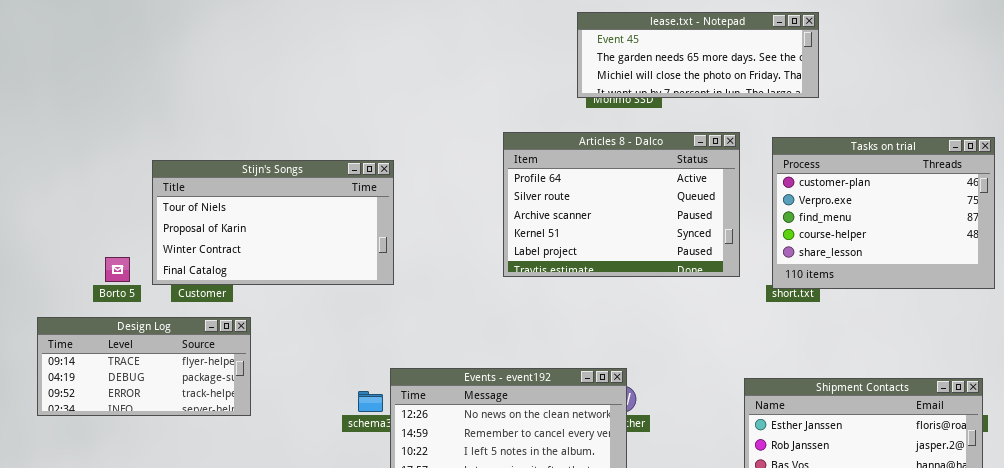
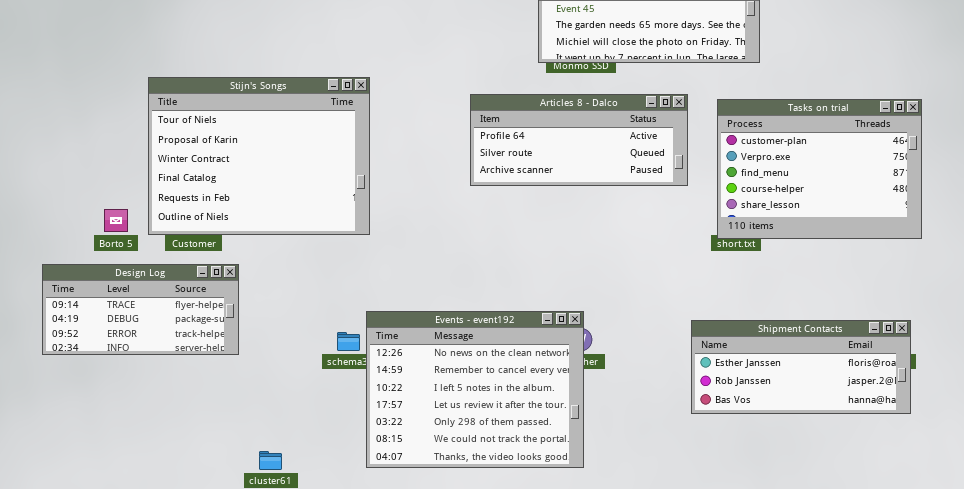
Articles 8 - Dalco: [503,132,740,277] -> [470,94,688,186], resized
Stijn's Songs: [152,160,394,285] -> [148,77,370,235], resized

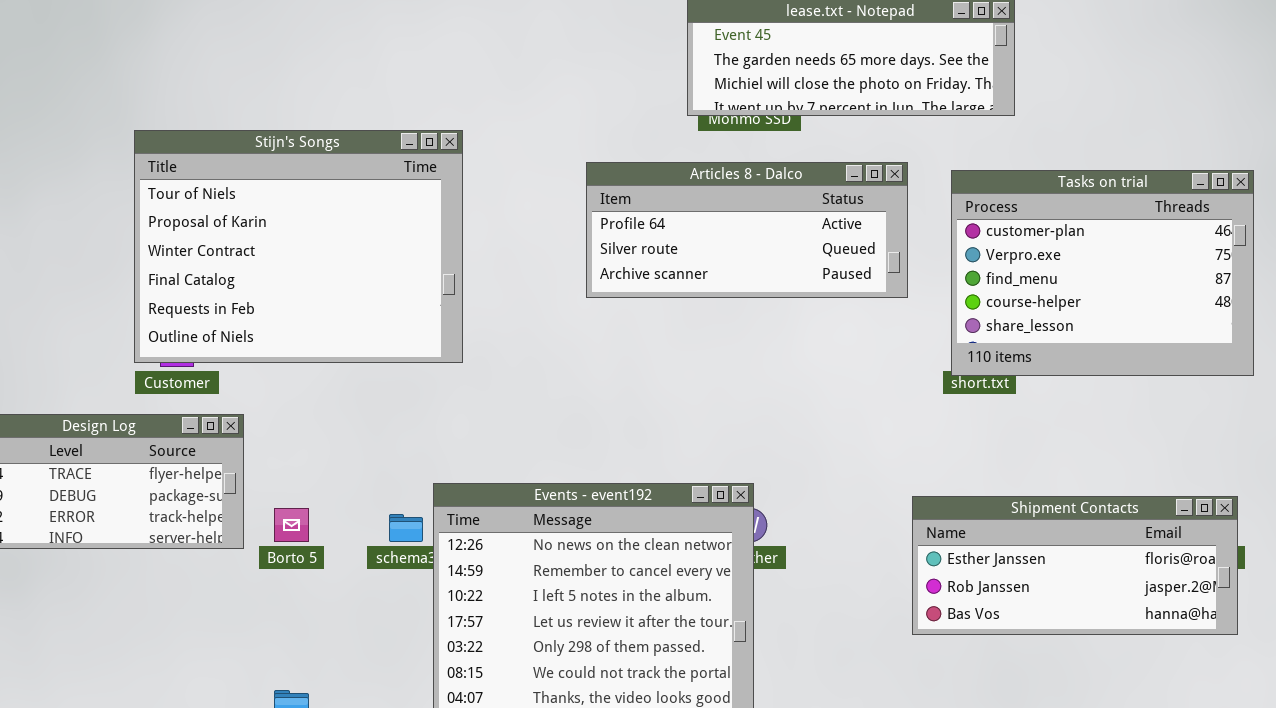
Stijn's Songs: [148,77,370,235] -> [134,130,463,363], moved
Borto 5: [104,209,128,232] -> [274,508,309,542], moved

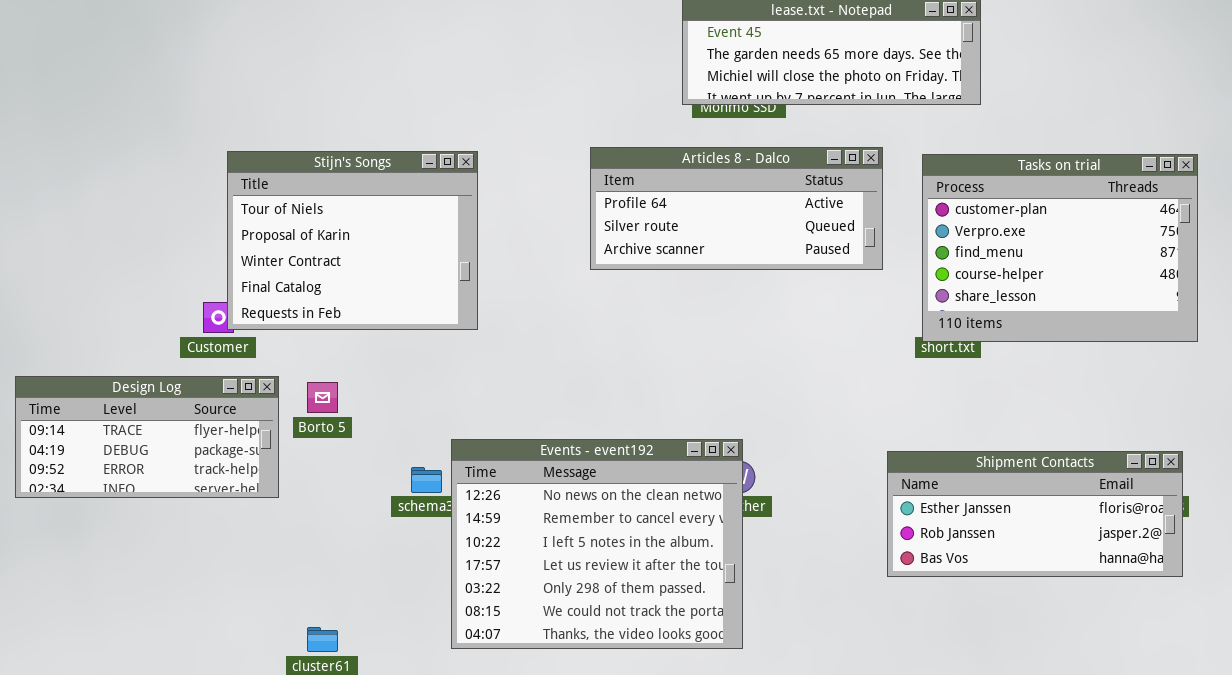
Stijn's Songs: [134,130,463,363] -> [227,151,478,330], resized
Borto 5: [274,508,309,542] -> [307,382,338,413], moved

